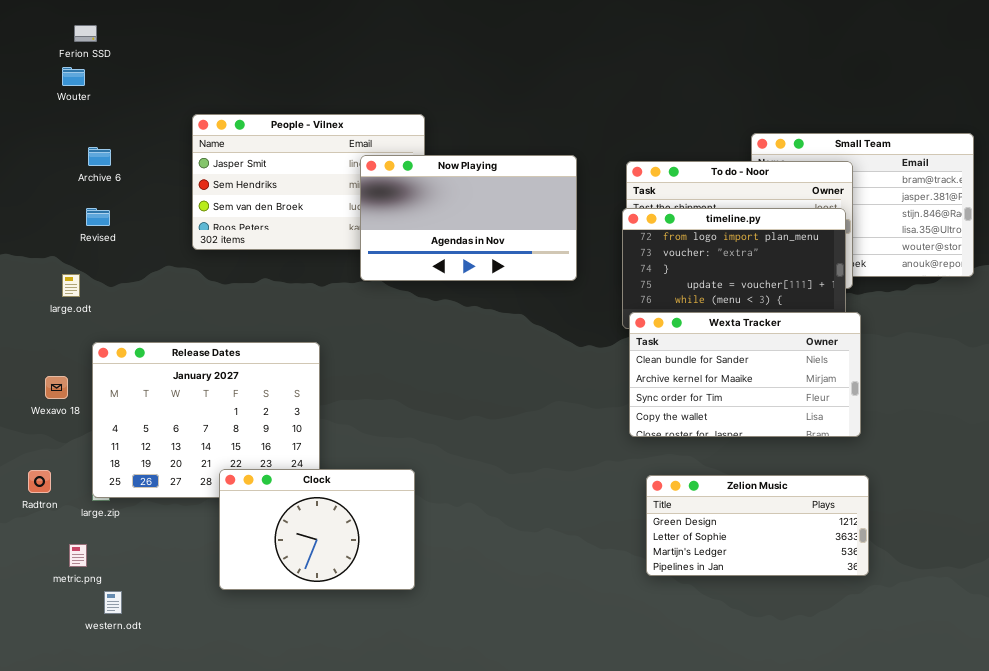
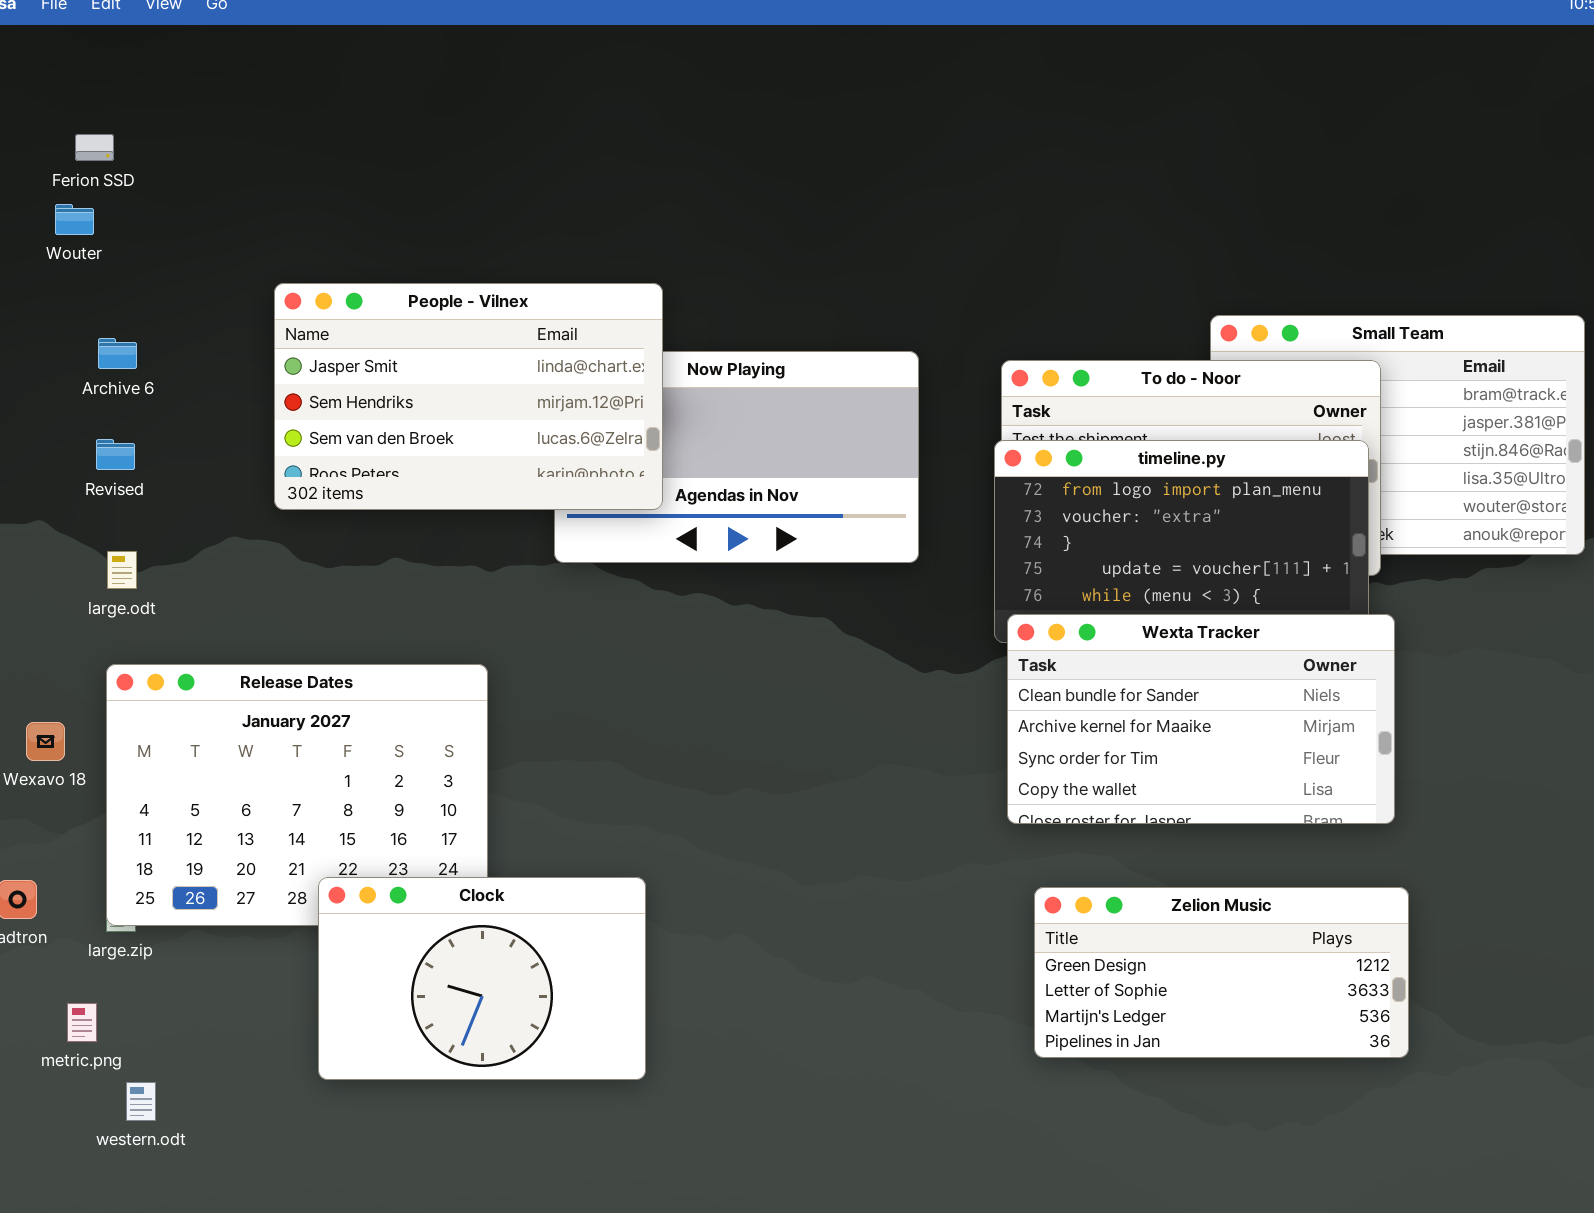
People - Vilnex: [192,114,425,250] -> [274,283,663,510], raised
large.odt: [62,274,80,297] -> [107,551,137,589], moved

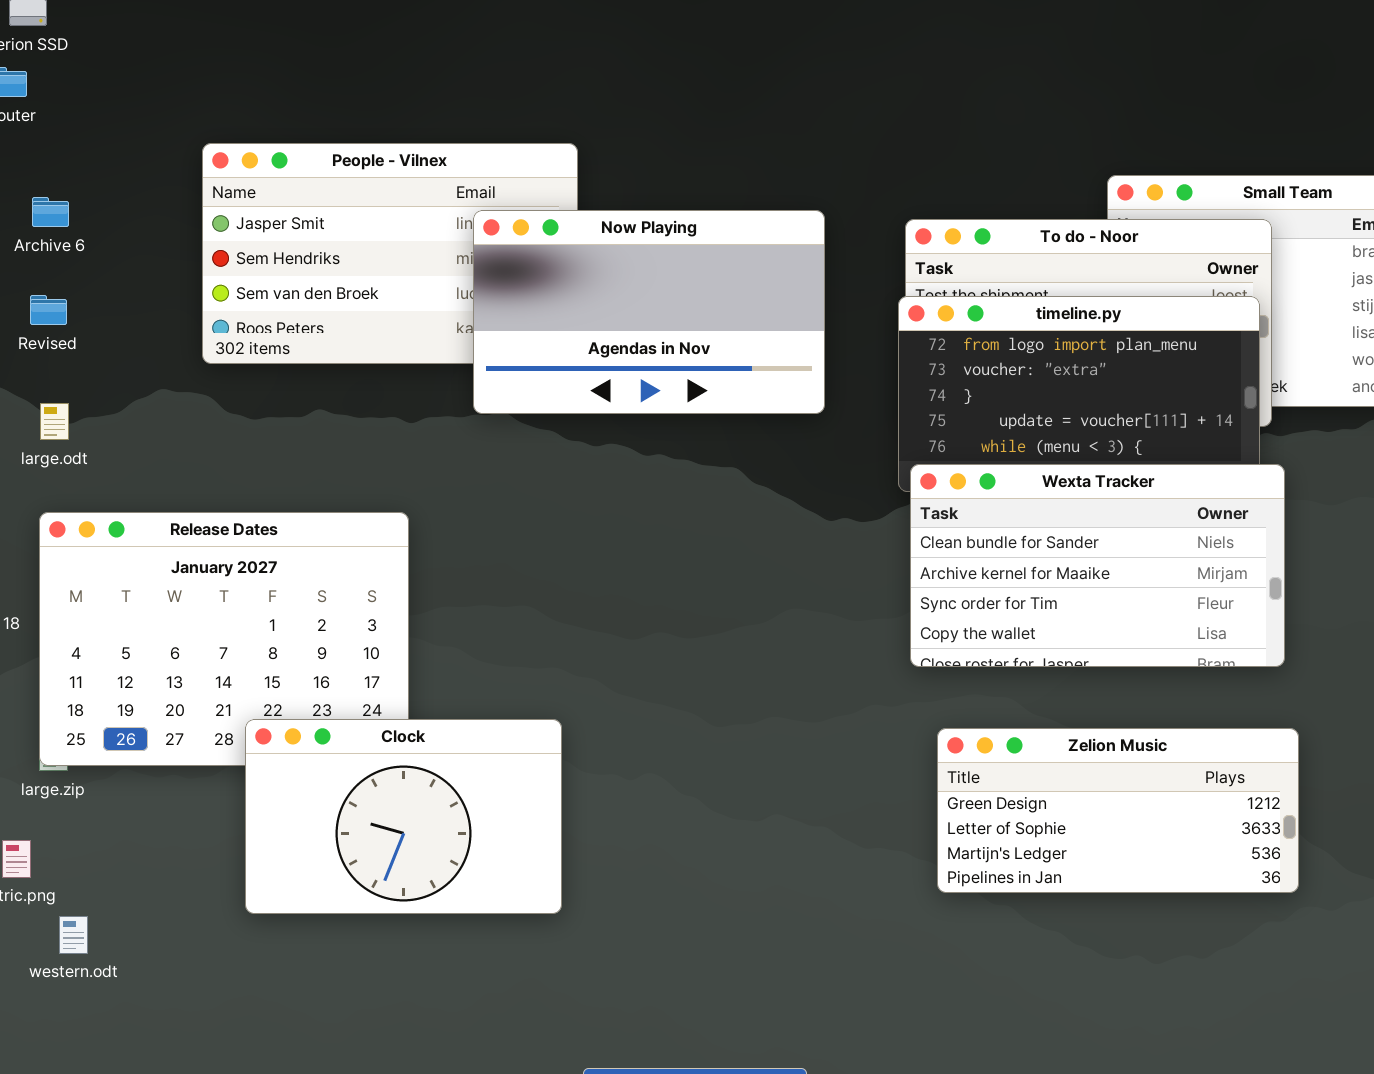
Now Playing: [554,351,919,563] -> [473,210,825,414], raised

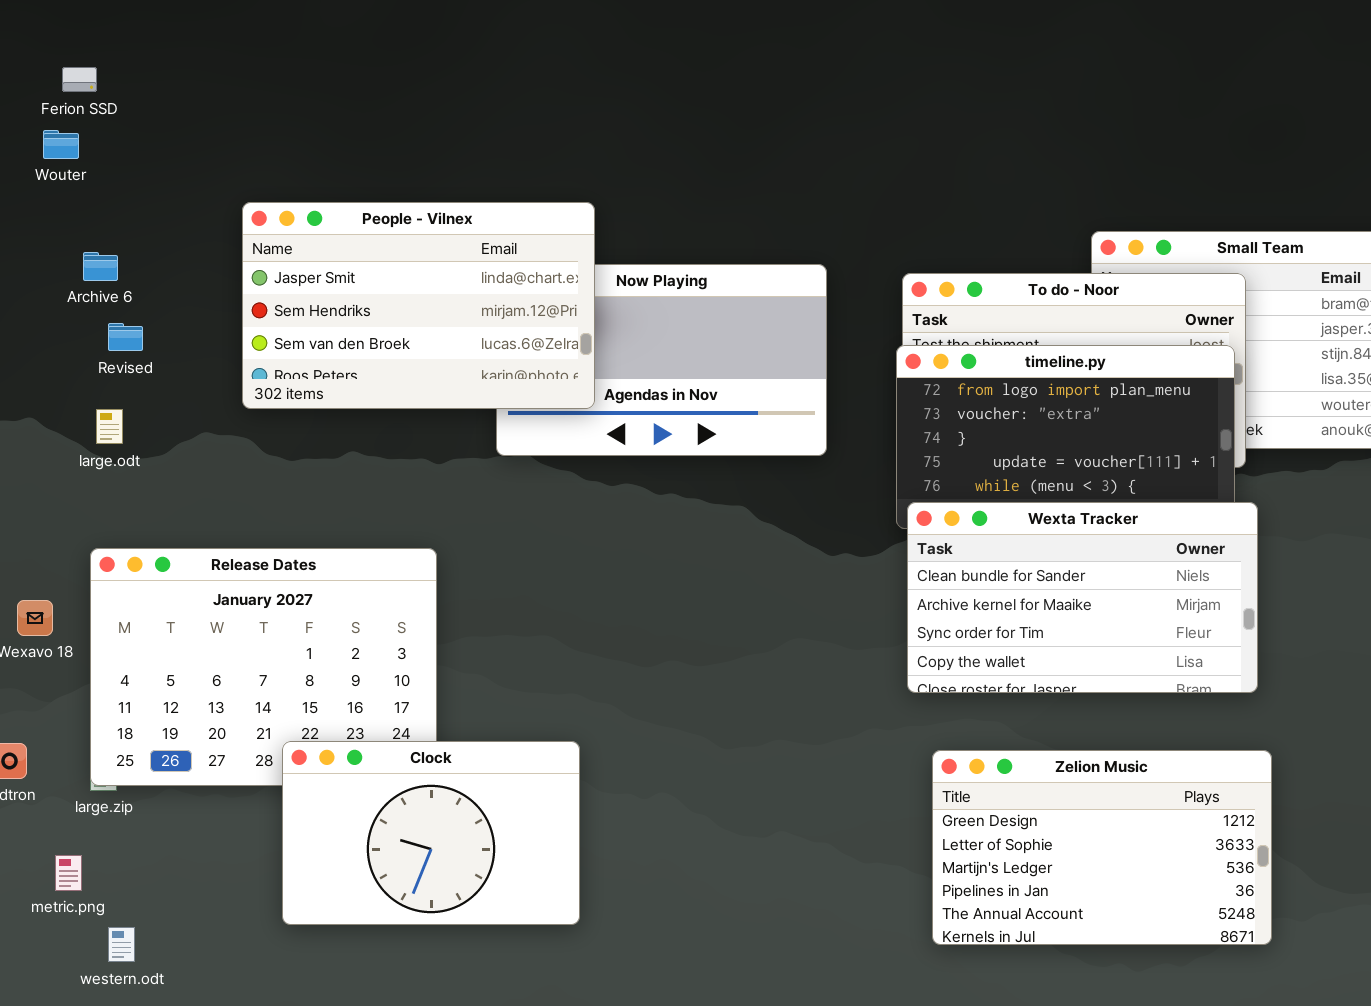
People - Vilnex: [202,143,578,364] -> [242,202,595,409], raised
Revised: [30,295,67,325] -> [108,323,143,351], moved
large.odt: [40,403,69,440] -> [96,409,123,444], moved
Zelion Music: [937,728,1299,893] -> [932,750,1272,945], resized

